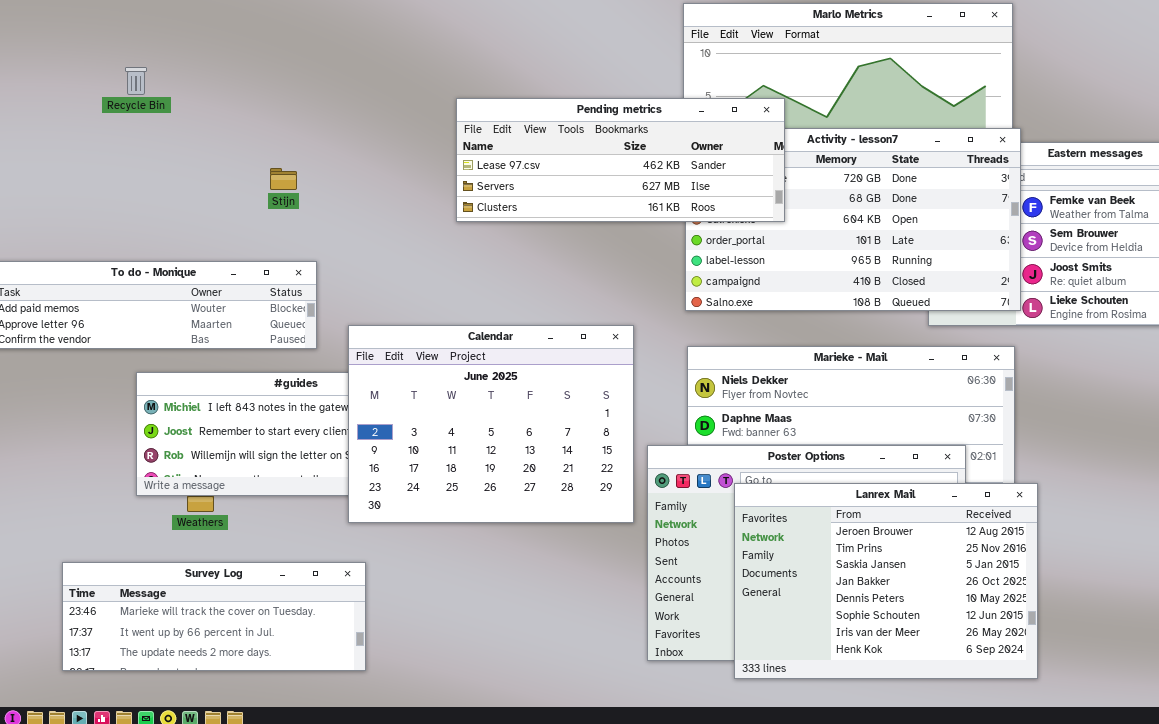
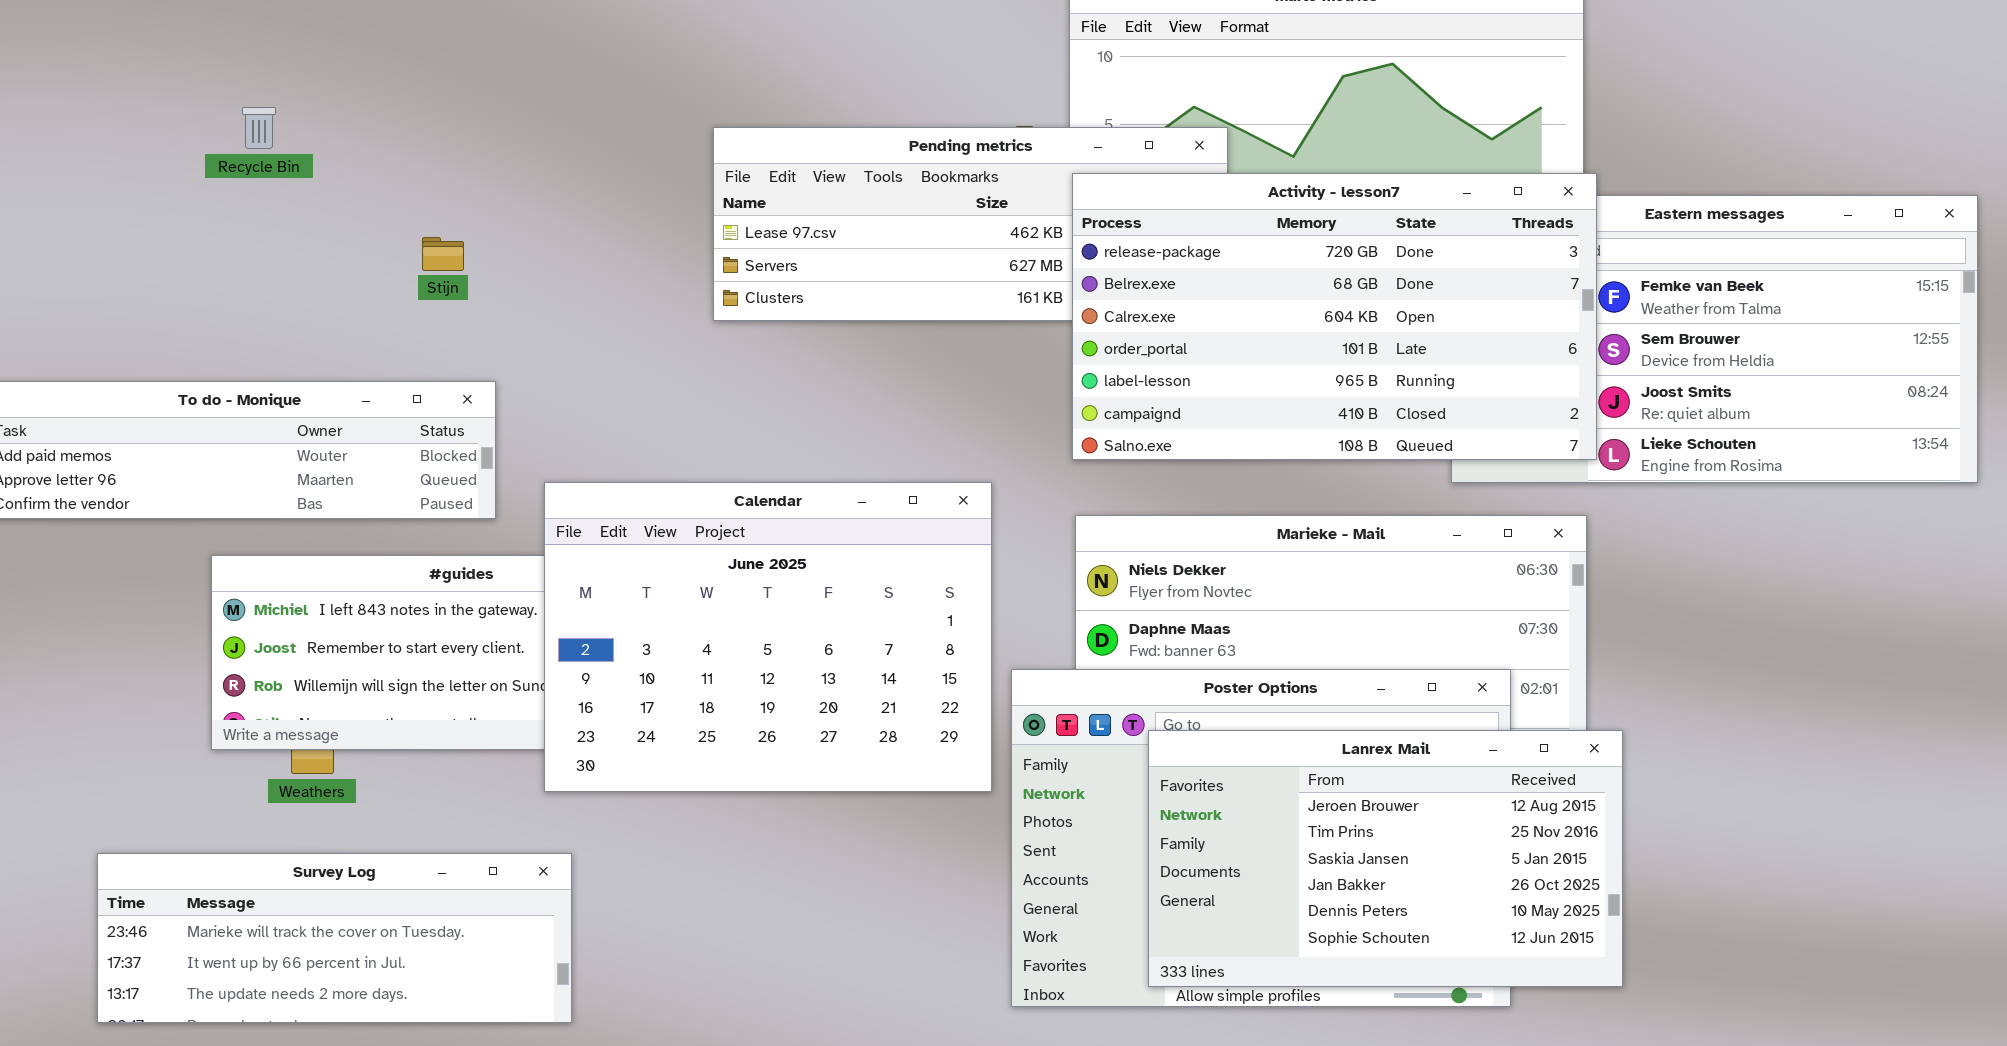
Recycle Bin: [125,67,147,95] -> [242,107,276,149], moved
Activity - lesson7: [685,128,1021,311] -> [1072,173,1597,460], raised
Lanrex Mail: [734,483,1038,679] -> [1148,730,1623,987], resized

